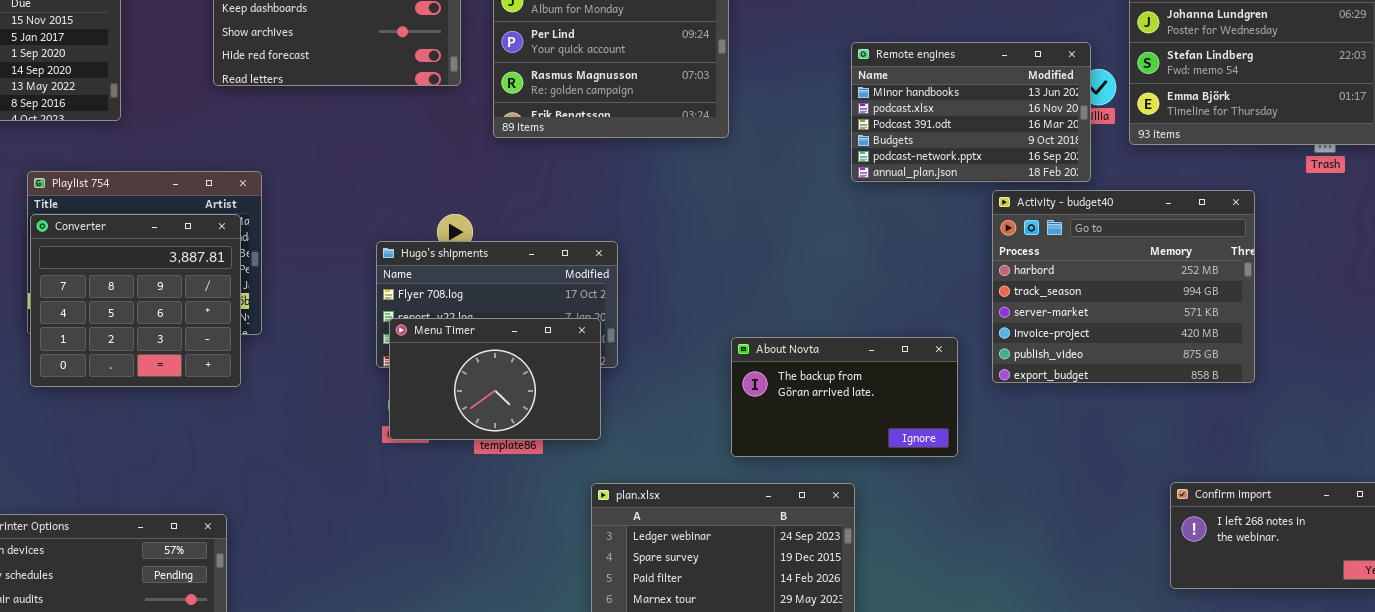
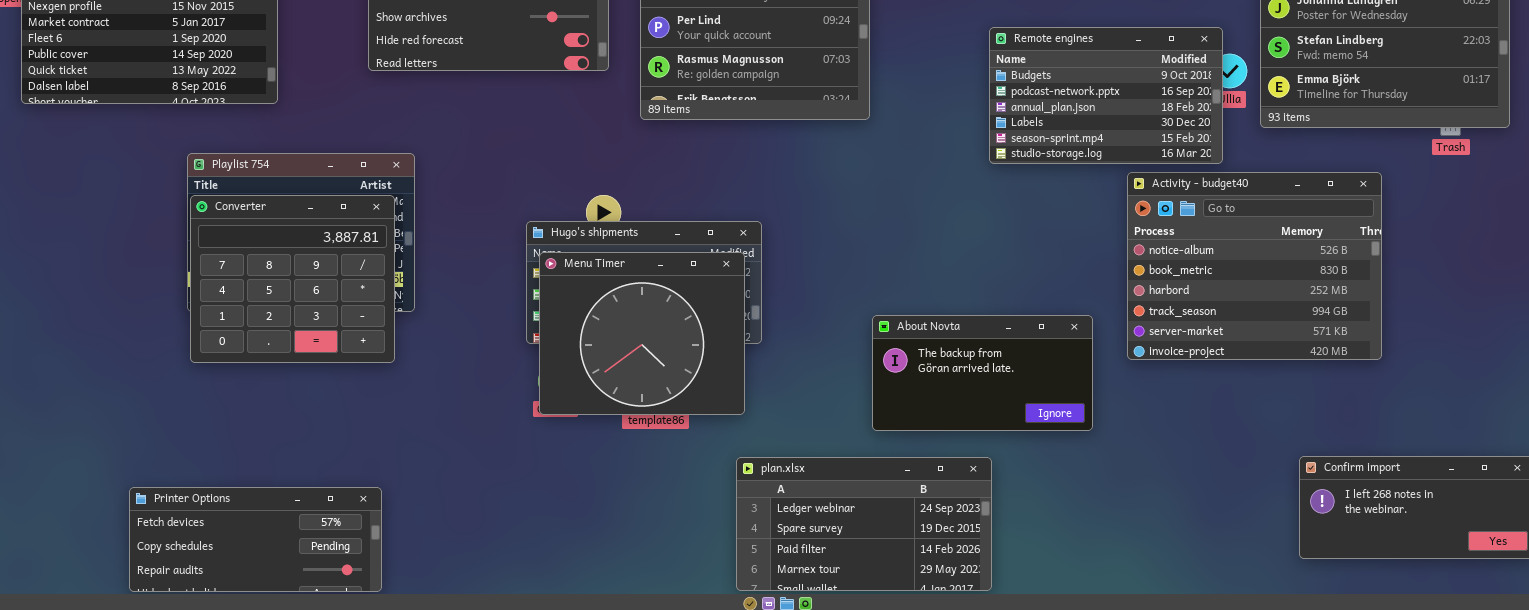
Remote engines: [851,42,1091,182] -> [989,27,1223,164], scrolled down 3 rows
Activity - budget40: [992,190,1255,383] -> [1127,172,1382,360], scrolled up 2 rows
Menu Timer: [389,318,601,440] -> [539,252,745,415], resized

